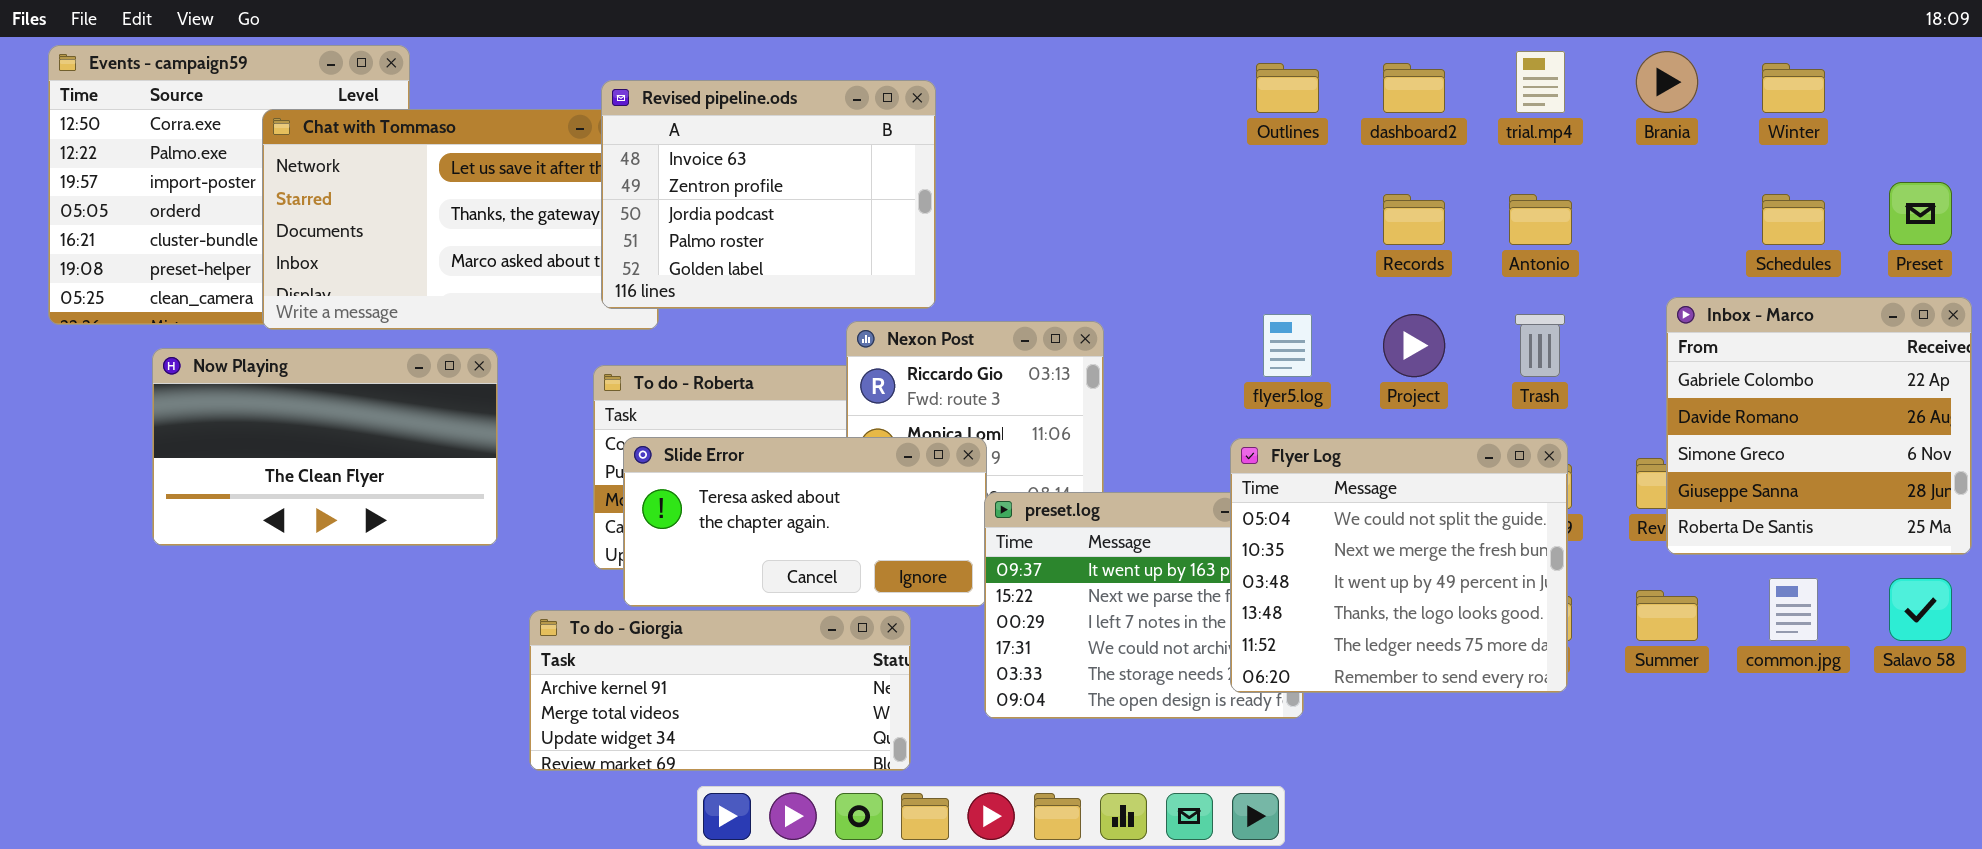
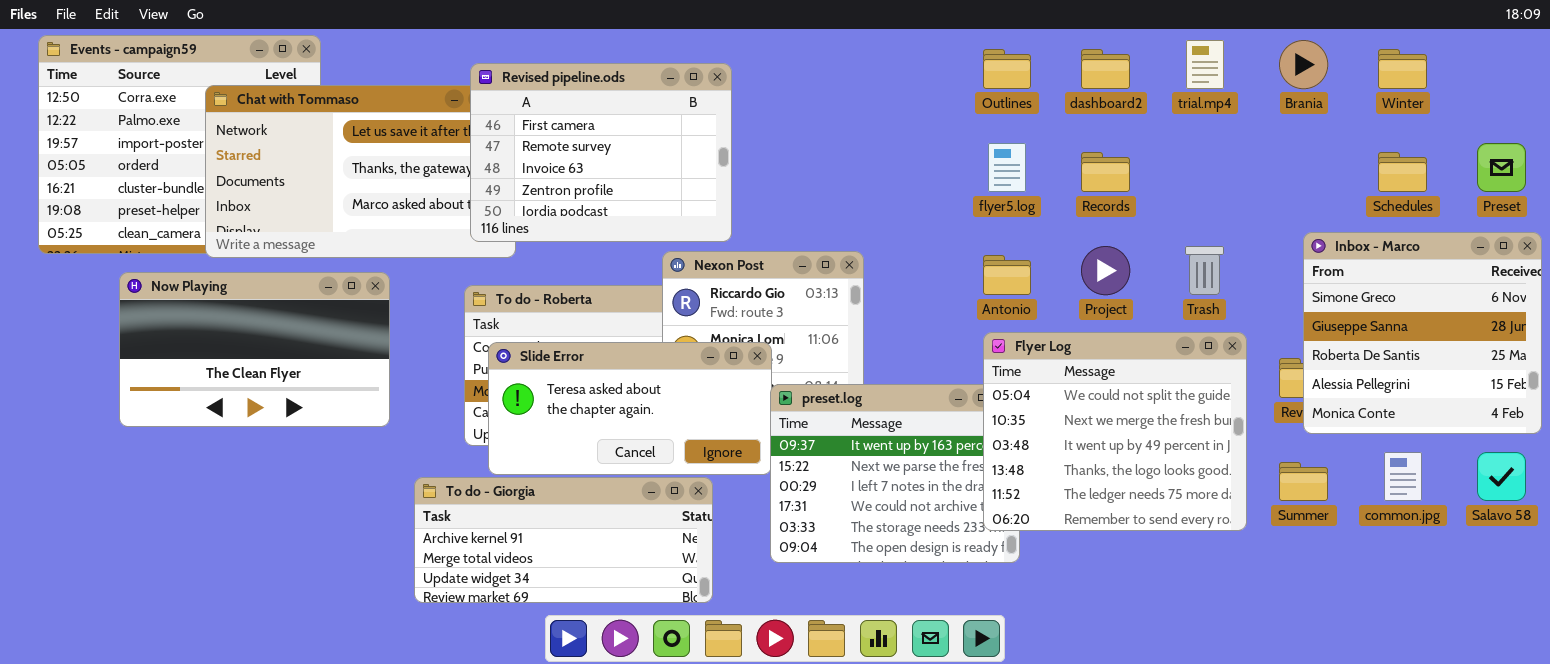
Revised pipeline.ods: [601,80,936,309] -> [470,63,732,242], scrolled up 2 rows
Antonio: [1509,194,1572,245] -> [983,255,1031,295], moved
Inbox - Marco: [1666,297,1972,555] -> [1303,232,1542,434], scrolled down 2 rows
flyer5.log: [1263,314,1312,377] -> [988,143,1026,192], moved
Flyer Log: [1230,438,1568,693] -> [983,332,1247,531], moved

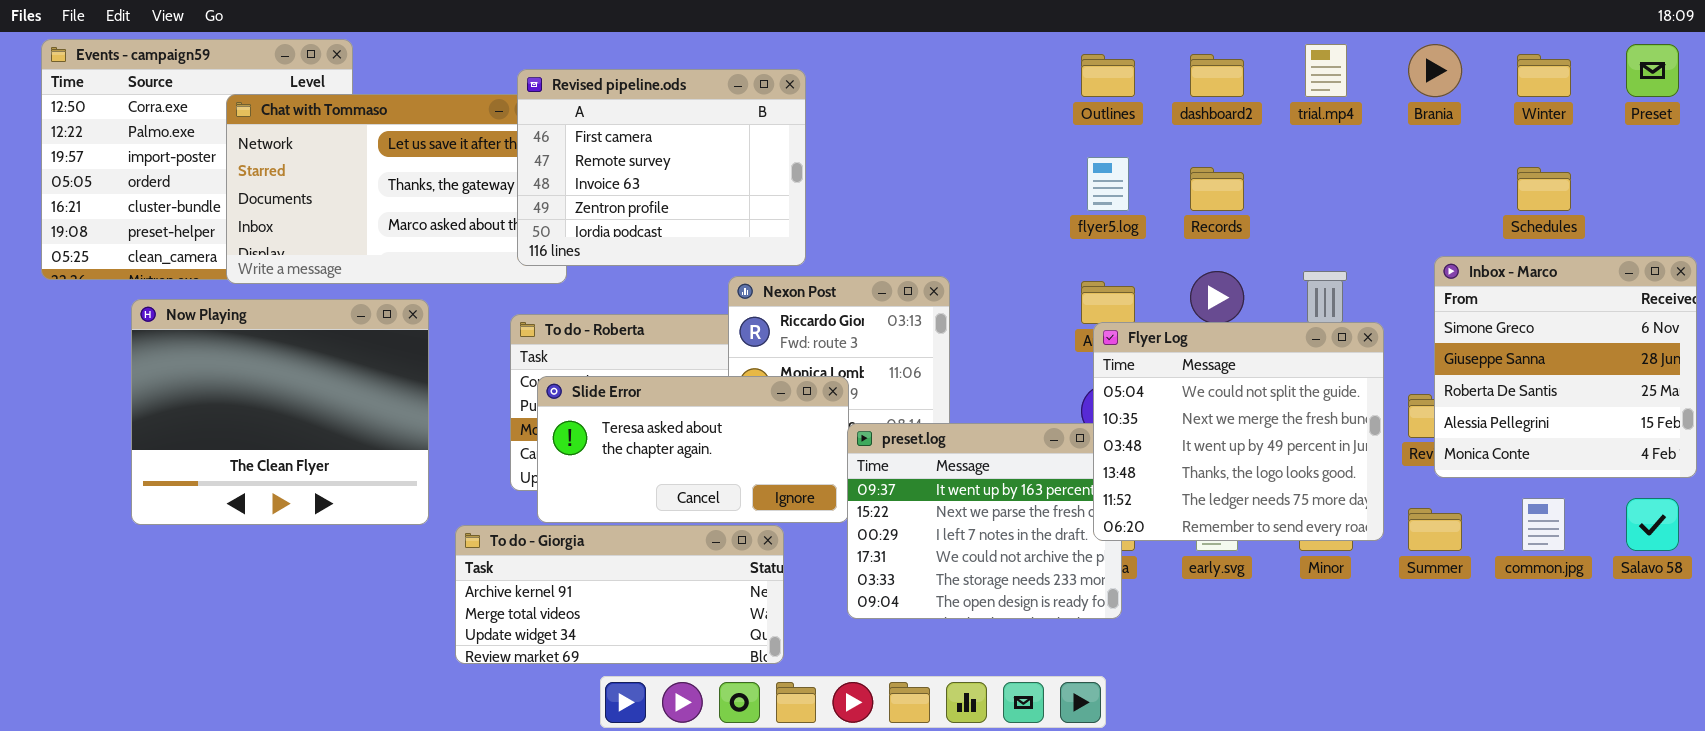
Preset: [1477,143,1526,192] -> [1626,44,1679,97], moved
Now Playing: [119,272,390,427] -> [131,299,429,525], resized
Flyer Log: [983,332,1247,531] -> [1093,322,1384,541], moved

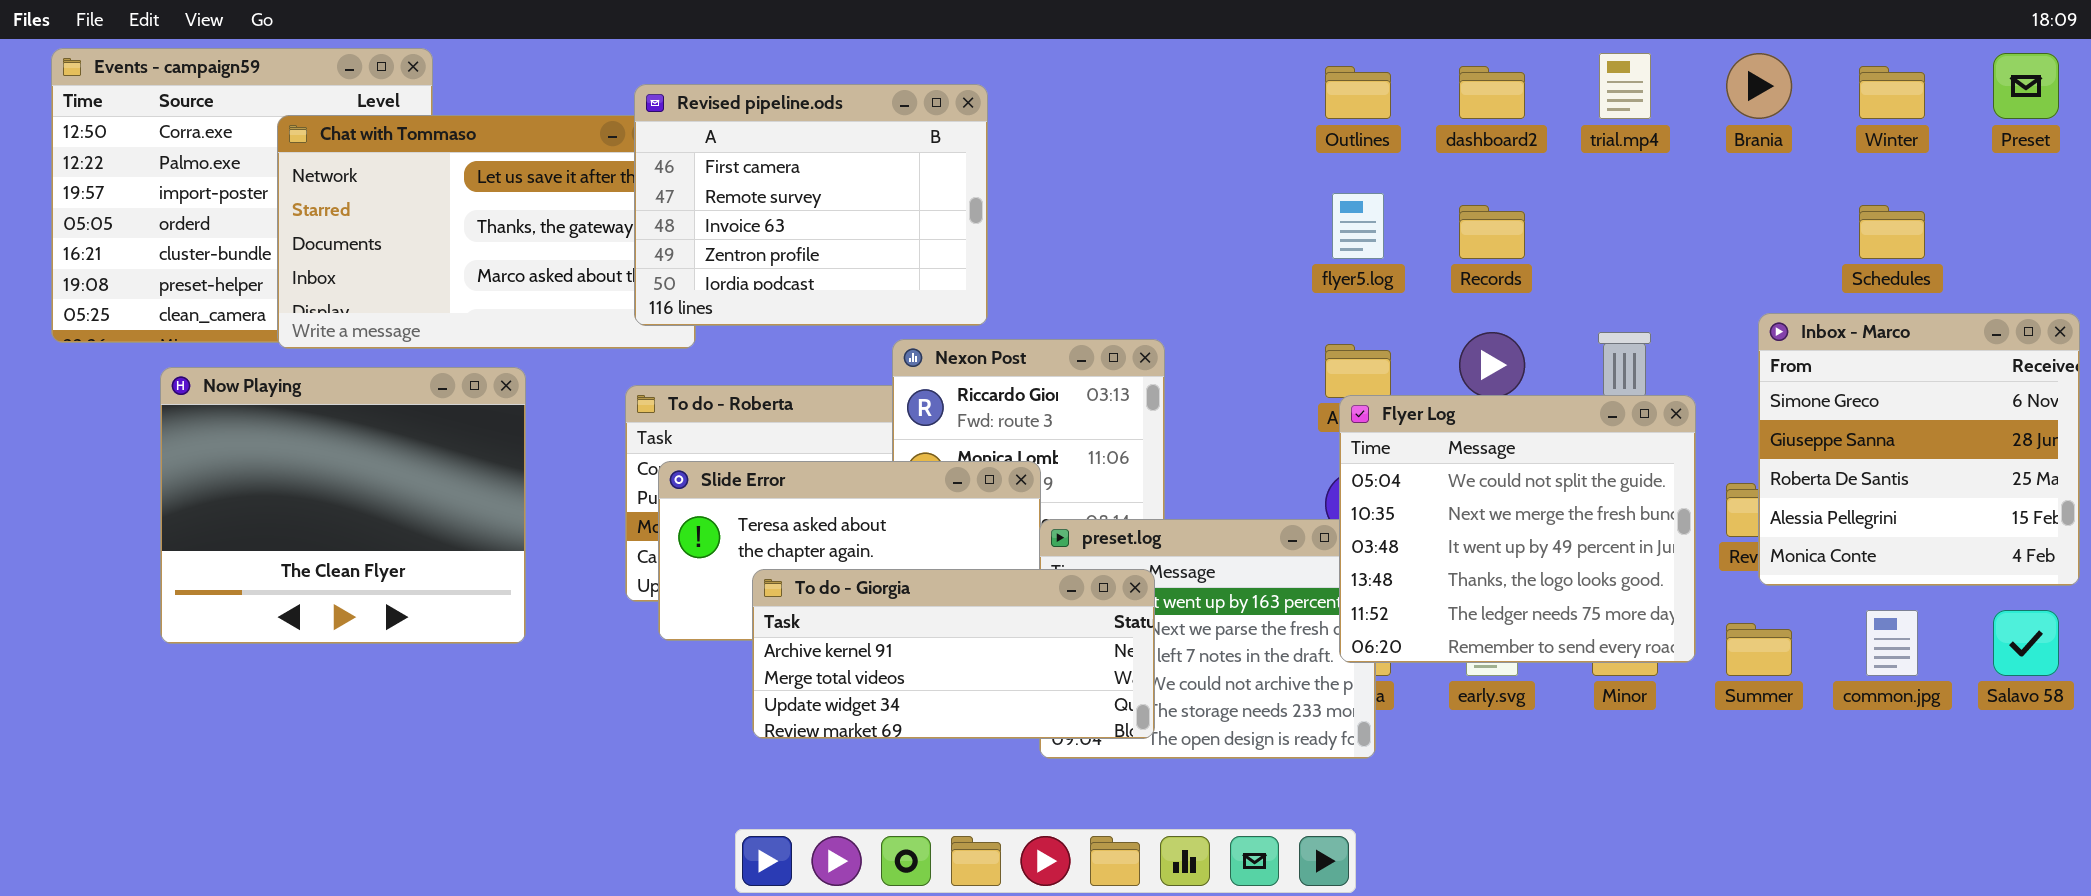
To do - Giorgia: [455,525,784,664] -> [752,569,1155,739], moved

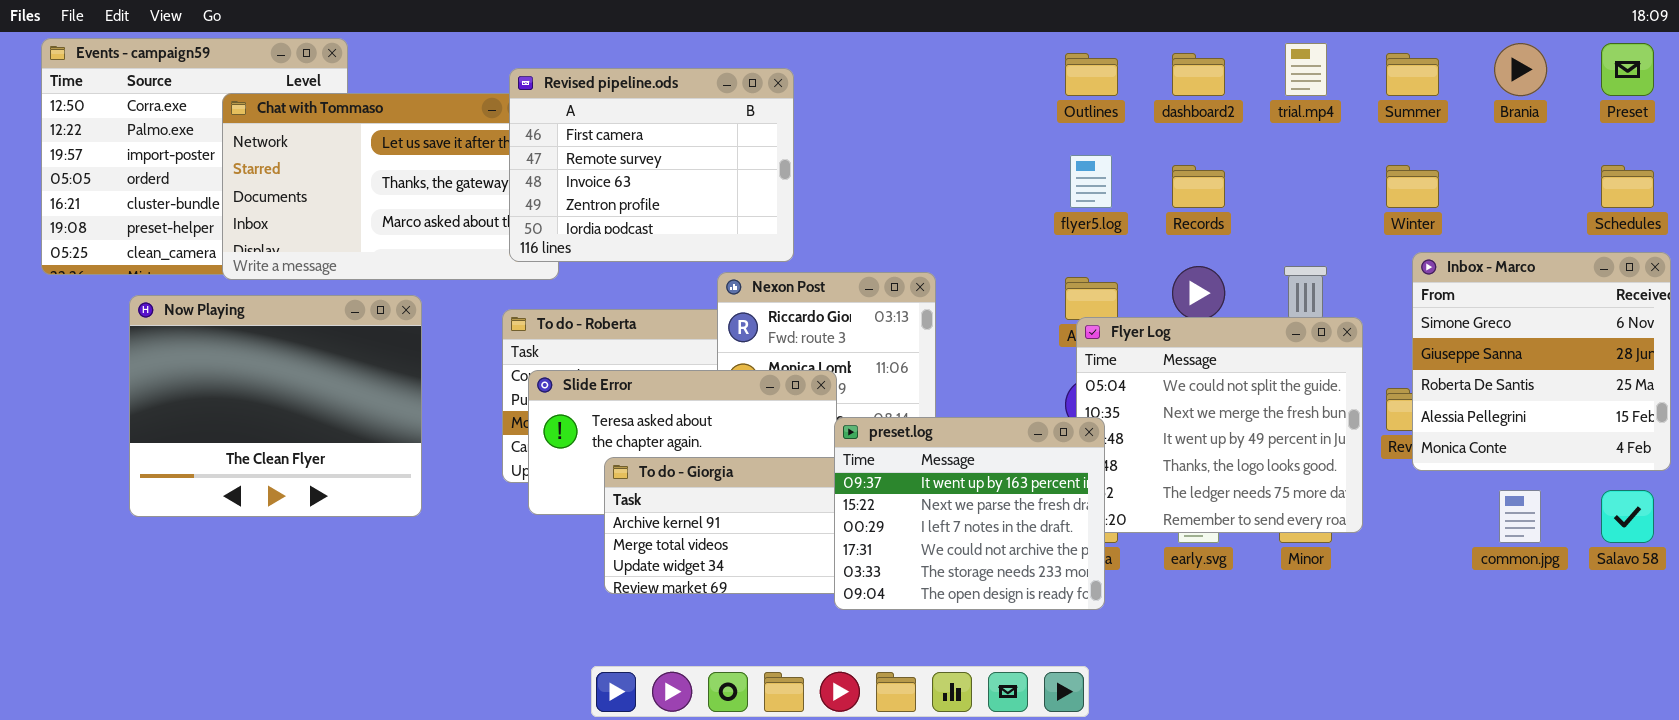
Brania: [1726,53,1792,119] -> [1494,43,1547,96], moved
Winter: [1859,66,1925,119] -> [1386,165,1439,208], moved
Schedules: [1859,205,1925,259] -> [1601,165,1654,208], moved
preset.log: [1039,519,1376,759] -> [834,417,1105,610], raised
Summer: [1726,623,1792,676] -> [1386,53,1439,96], moved

